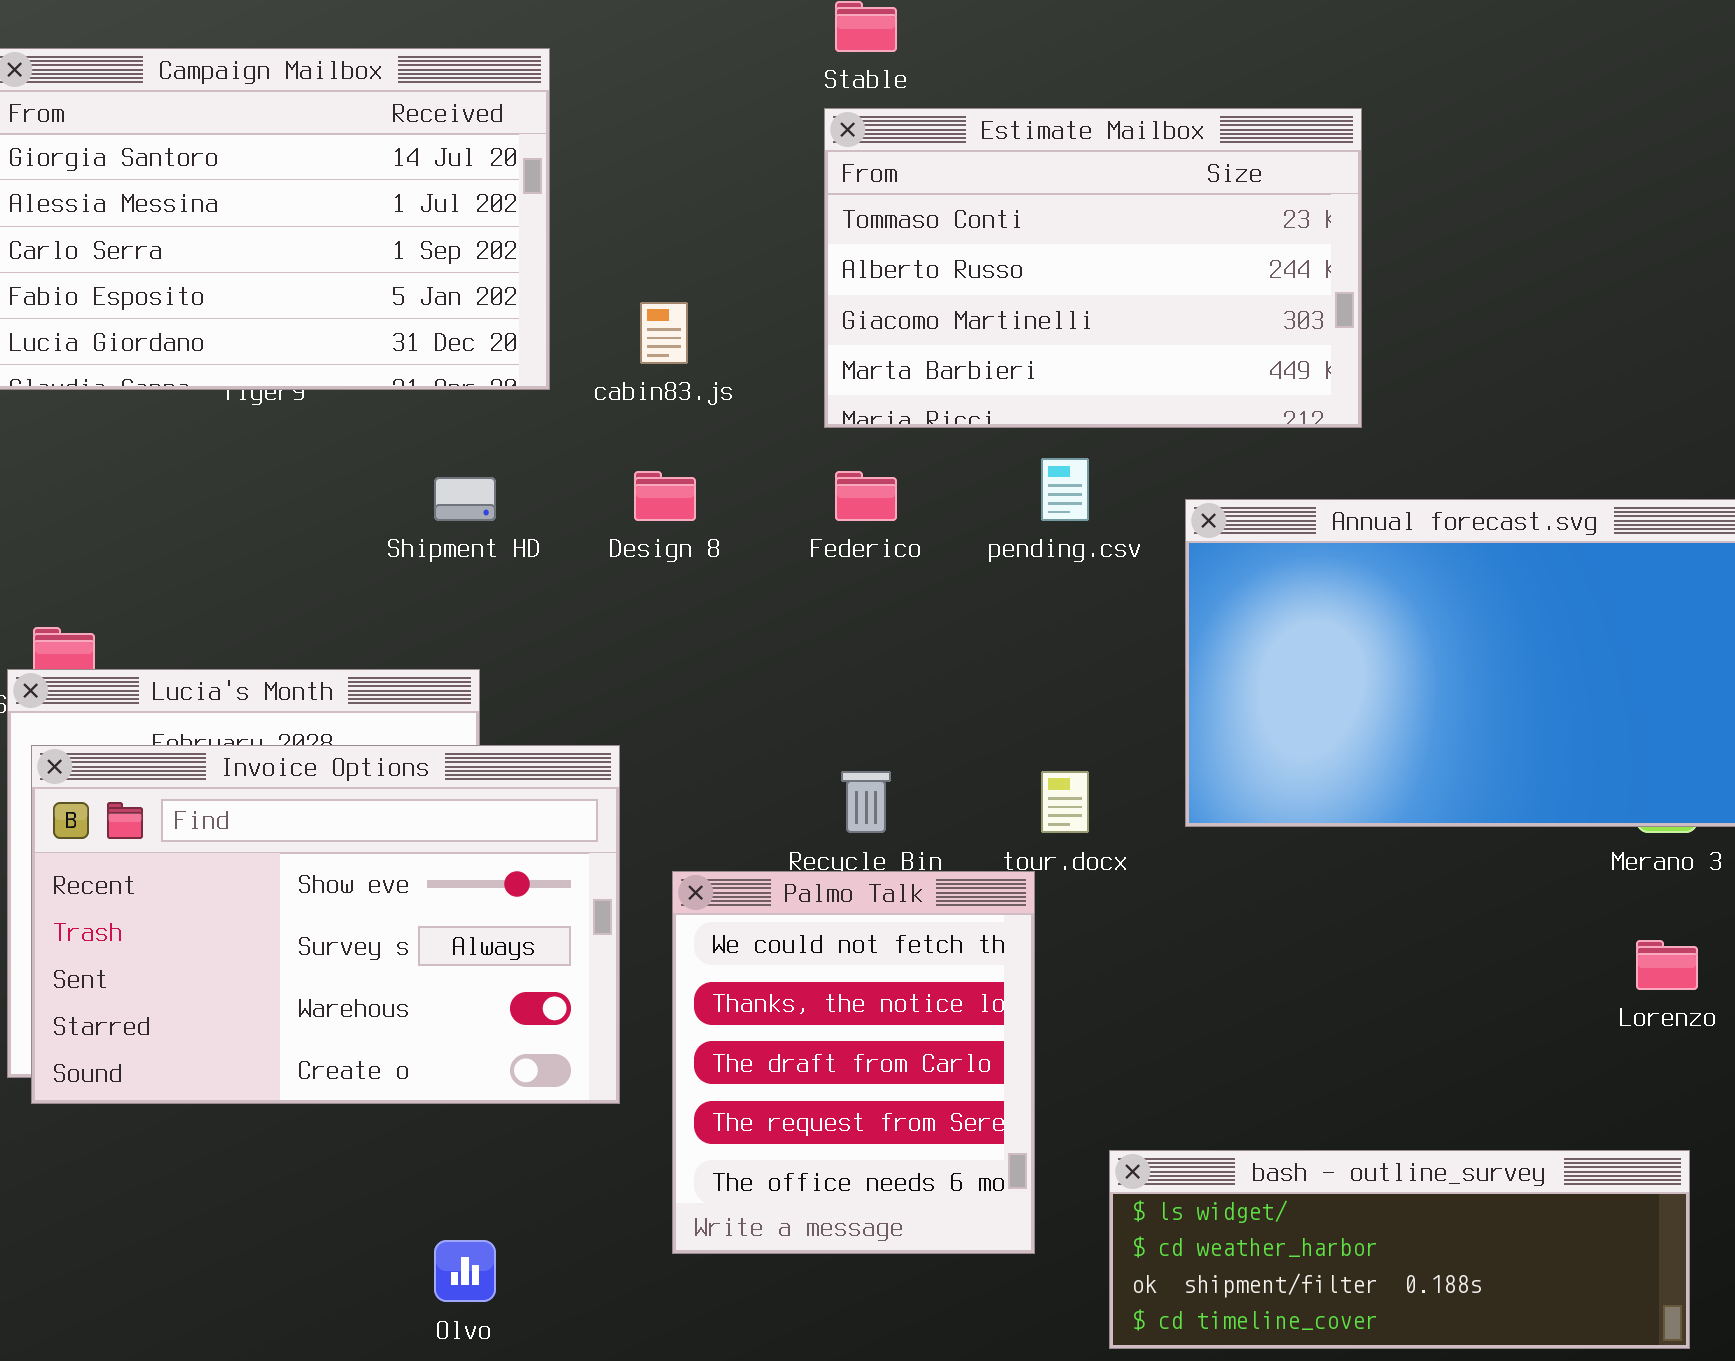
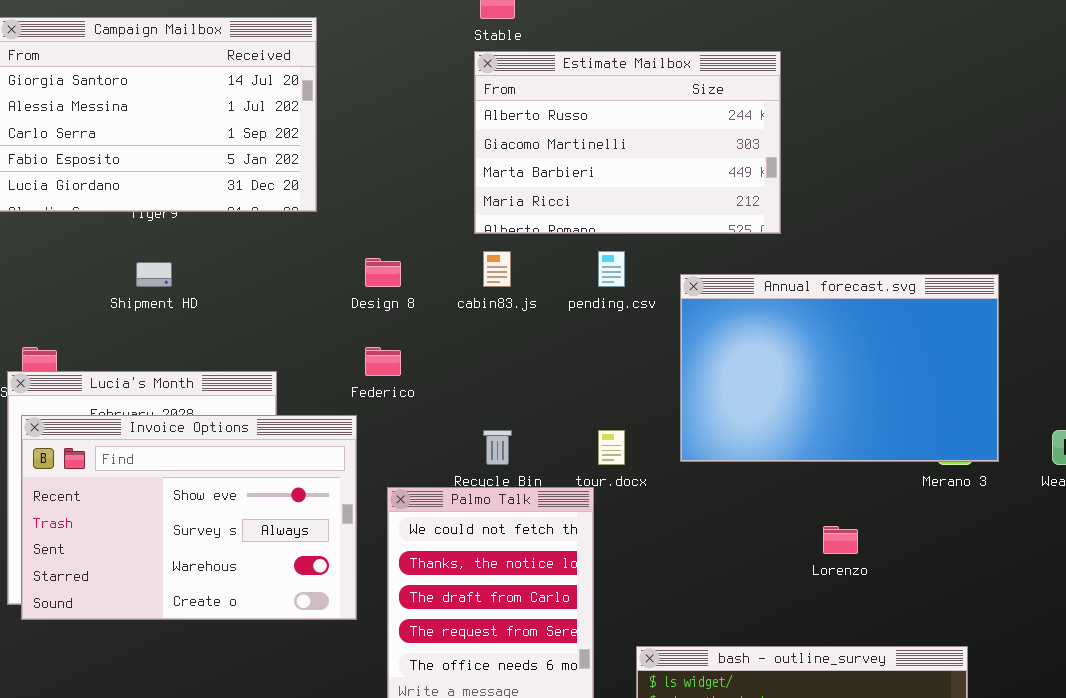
Estimate Mailbox: [824,108,1362,428] -> [474,51,781,234], scrolled down 1 row
cabin83.js: [640,302,688,364] -> [483,251,511,287], moved
Federico: [835,471,897,521] -> [365,347,401,376], moved
Shipment HD: [434,477,496,521] -> [136,262,172,287], moved
Lorenzo: [1636,940,1698,990] -> [823,526,858,554], moved

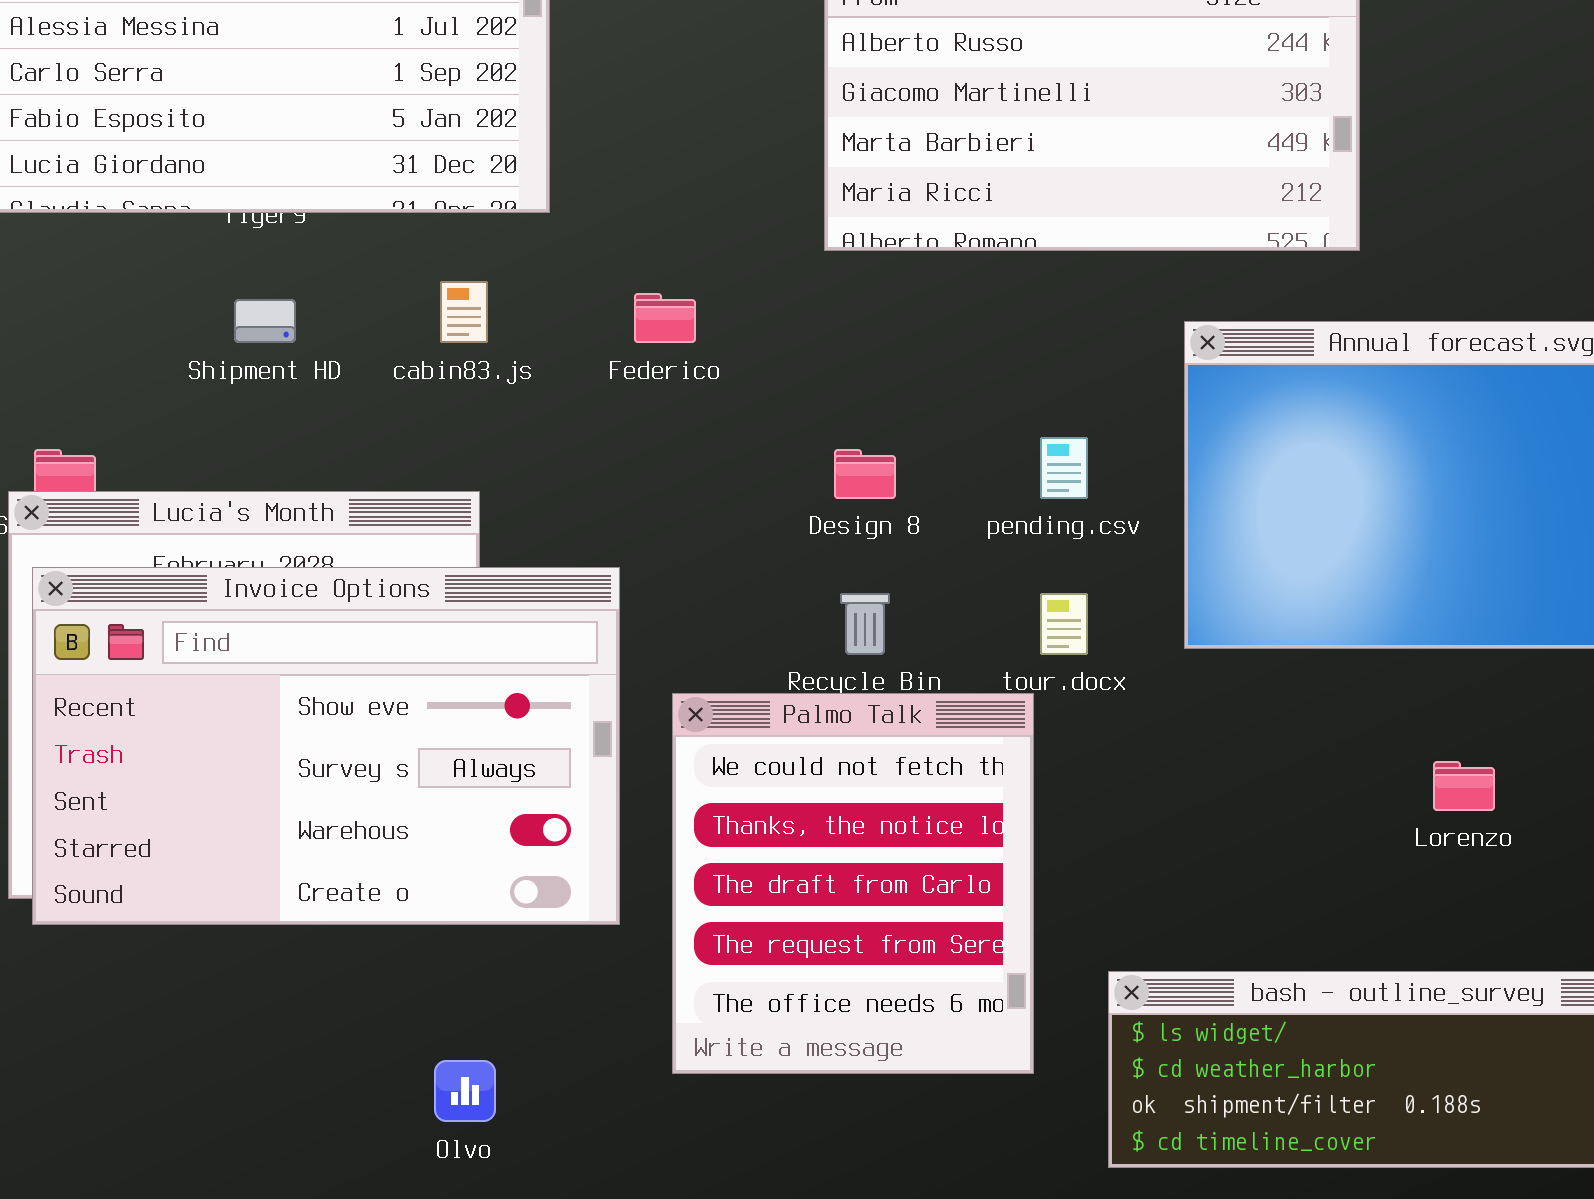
cabin83.js: [483,251,511,287] -> [440,281,488,343], moved
pending.csv: [598,251,625,287] -> [1040,437,1088,499], moved
Design 8: [365,258,401,287] -> [834,449,896,499], moved
Federico: [365,347,401,376] -> [634,293,696,343], moved

